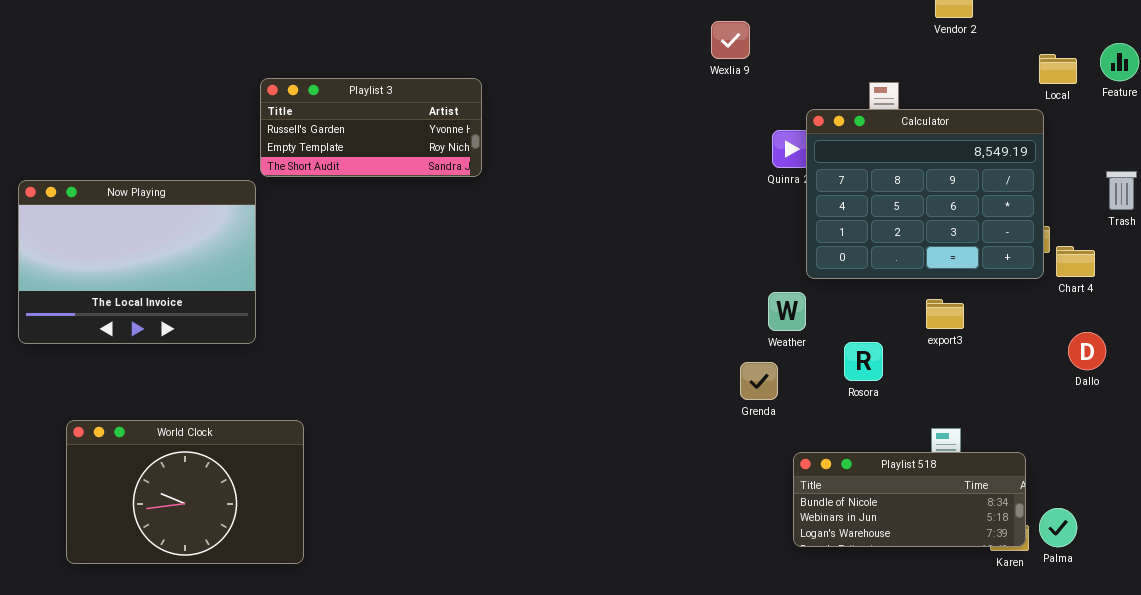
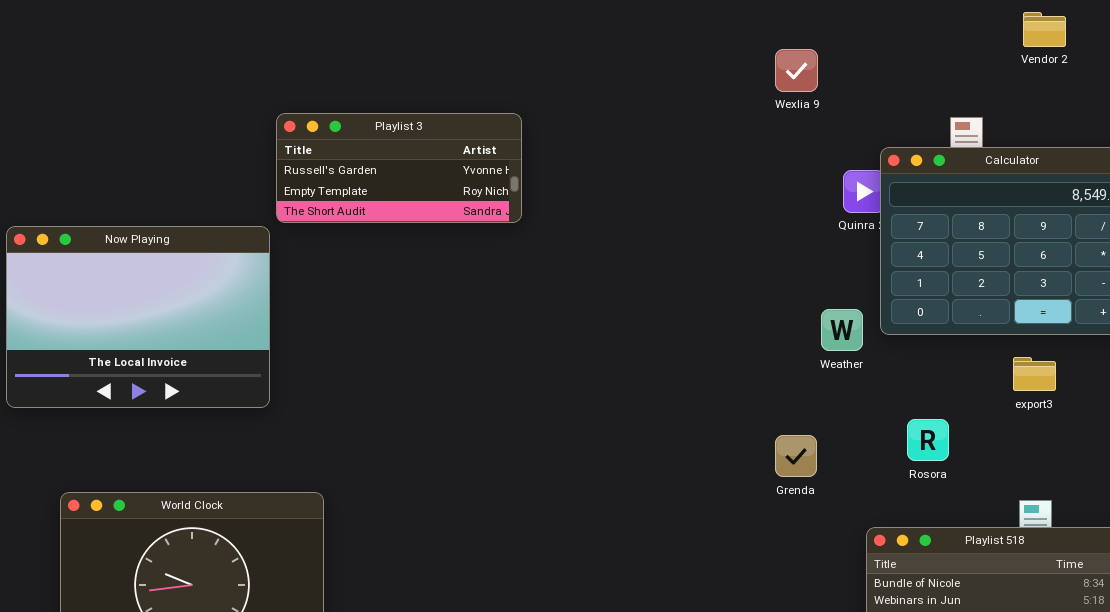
Weather: [768,292,806,331] -> [821,309,863,351], moved
Rosora: [844,342,883,381] -> [907,419,949,461], moved
Grenda: [740,362,778,400] -> [775,435,817,477], moved

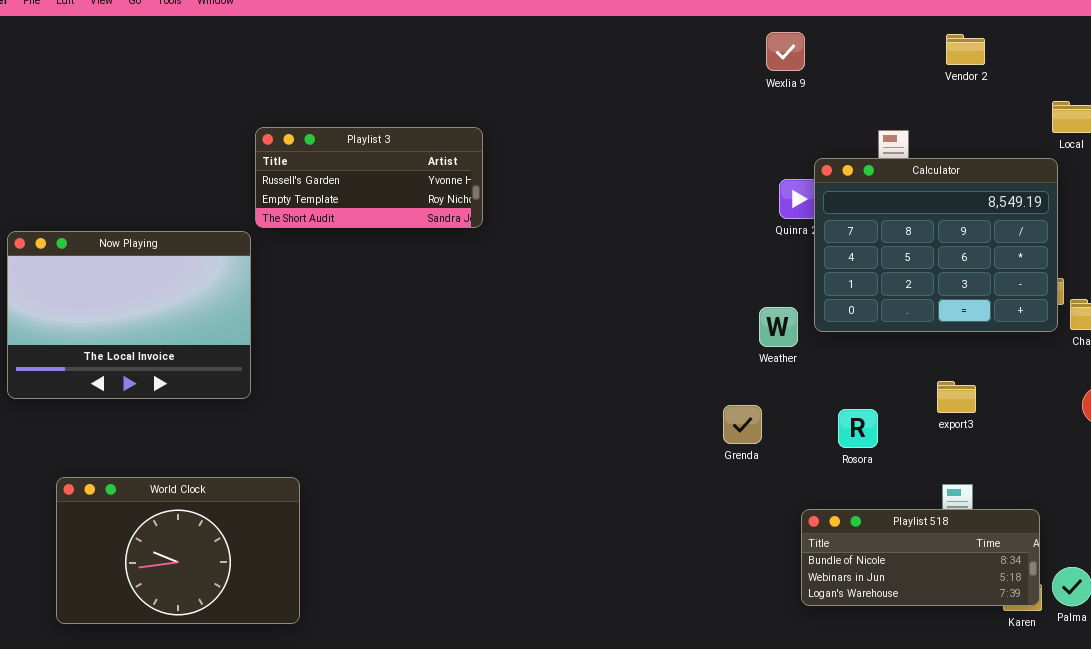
Wexlia 9: [775,49,818,92] -> [766,32,805,71], moved
export3: [1013,357,1056,391] -> [937,381,976,413], moved
Grenda: [775,435,817,477] -> [723,405,762,444], moved

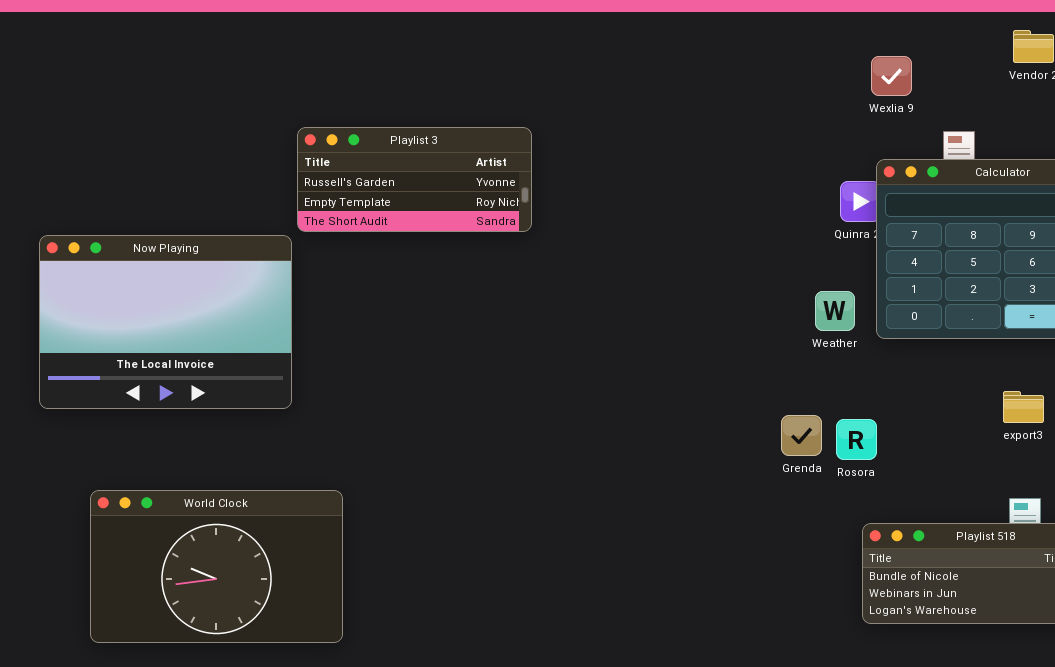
Wexlia 9: [766,32,805,71] -> [871,56,912,96], moved
Weather: [759,307,798,347] -> [815,291,855,331], moved
Rosora: [838,409,878,448] -> [836,419,877,460], moved

